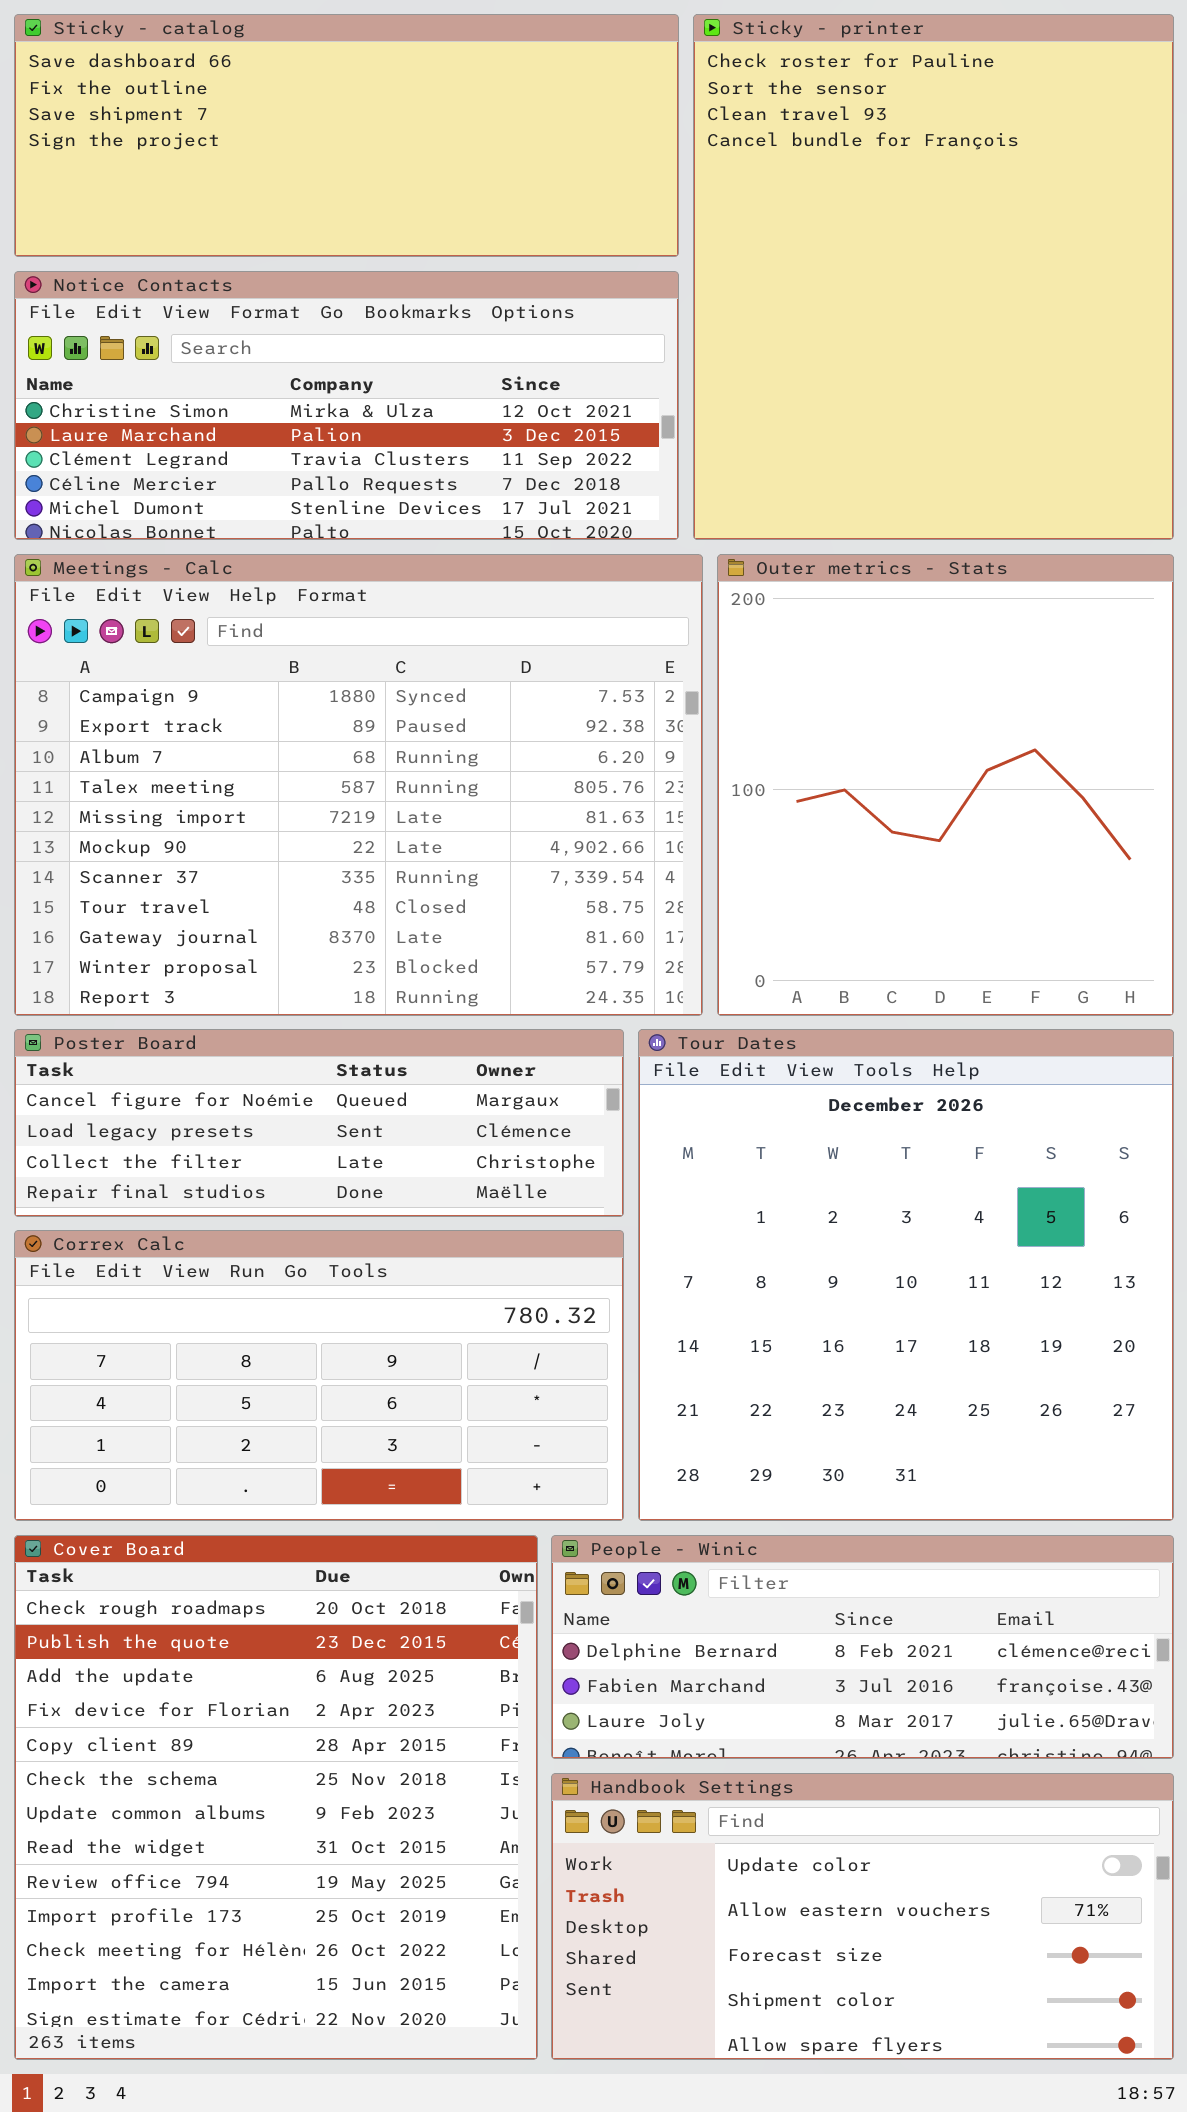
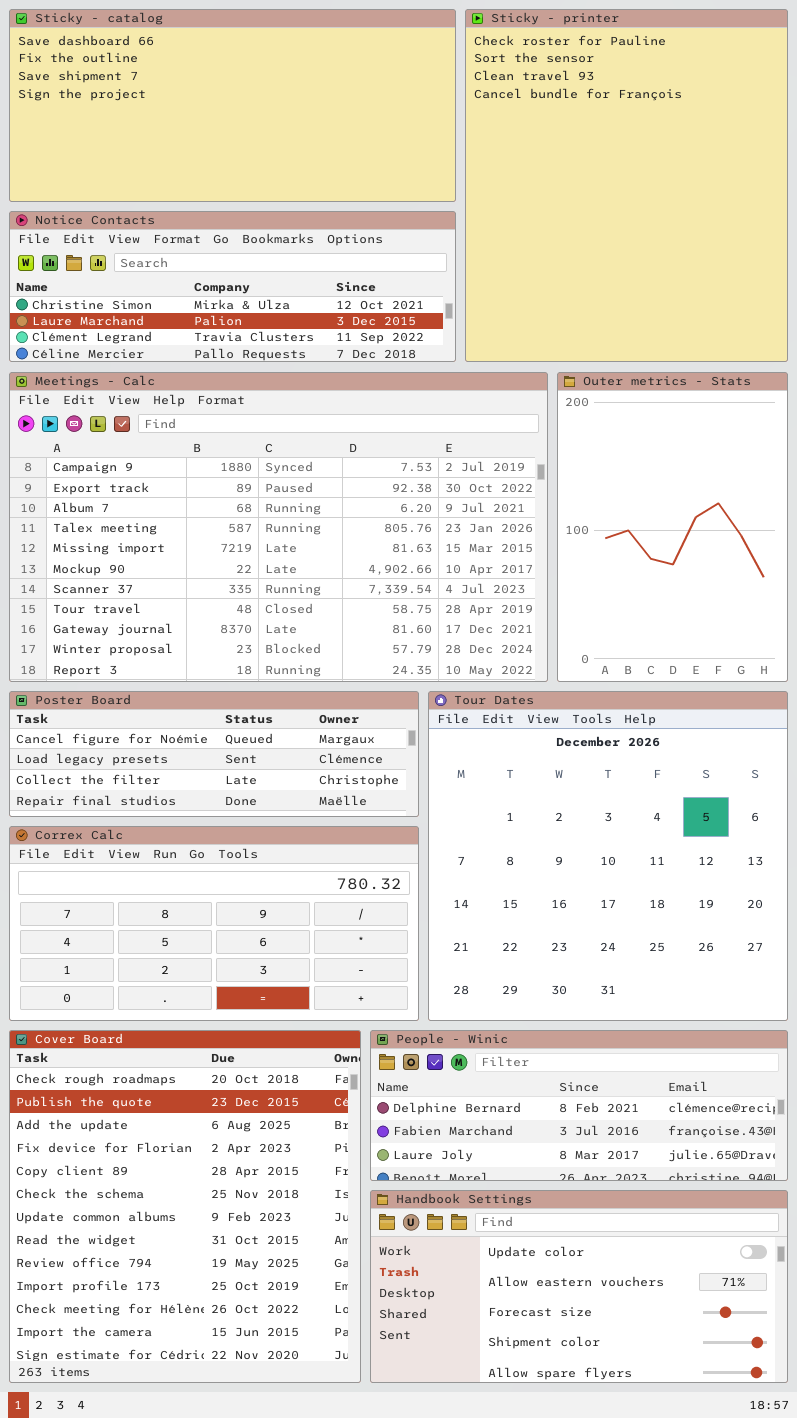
Sticky - catalog: [14,14,679,257] -> [9,9,456,202], resized
Notice Contacts: [14,271,679,540] -> [9,211,456,362], resized
Meetings - Calc: [14,554,703,1016] -> [9,372,548,682], resized
Outer metrics - Stats: [717,554,1174,1016] -> [557,372,788,682], resized

